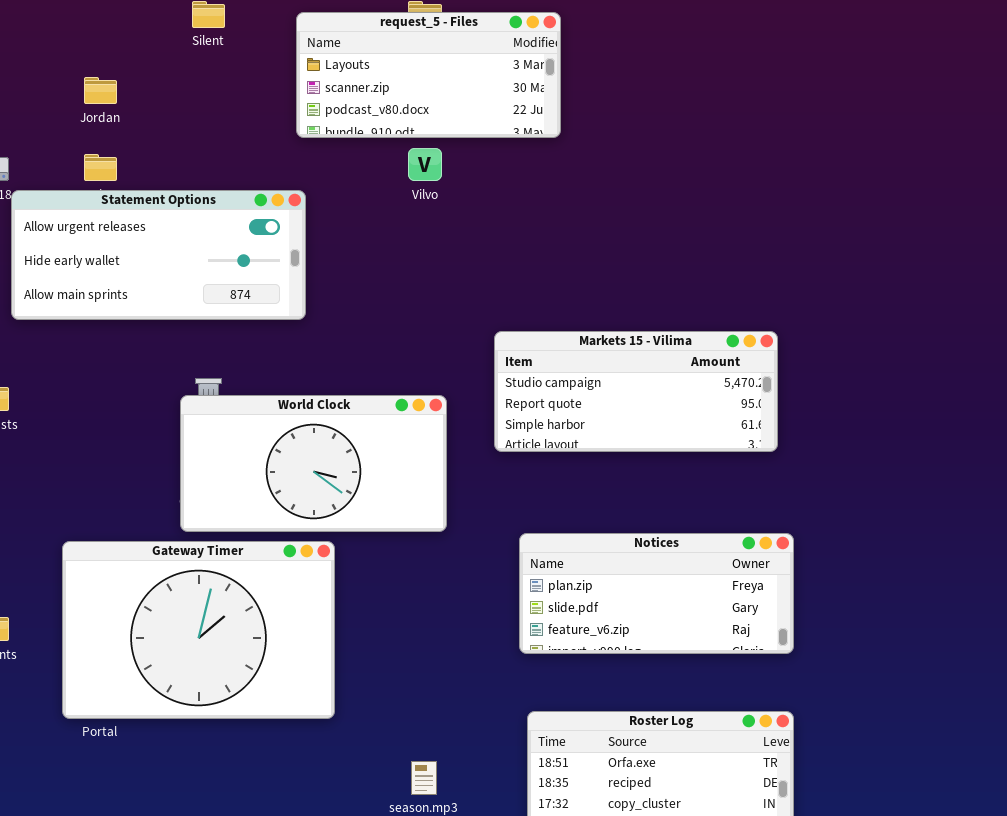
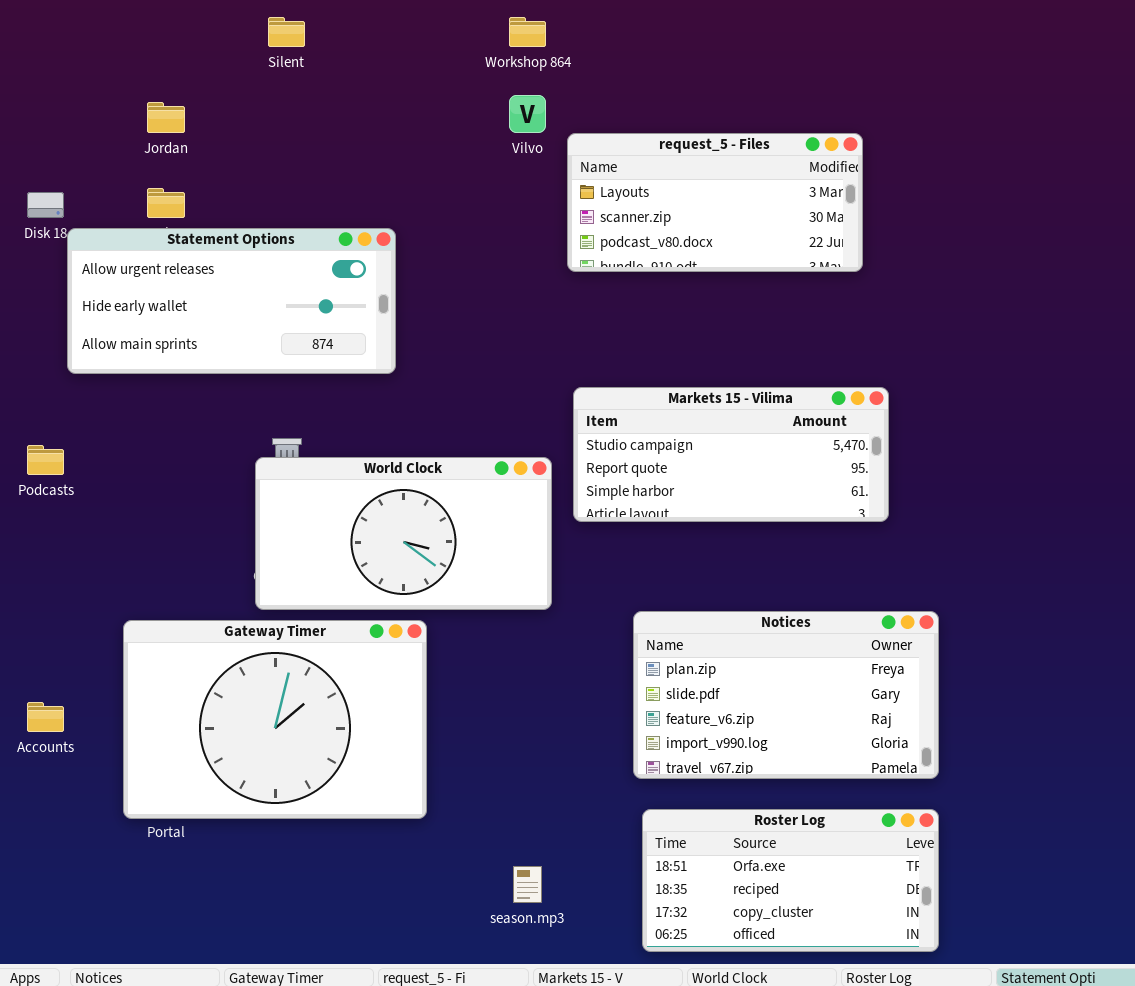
request_5 - Files: [296,12,561,138] -> [567,133,863,272], moved
Vilvo: [408,148,442,181] -> [509,95,546,133], moved
Markets 15 - Vilima: [494,331,778,452] -> [573,387,889,522], moved
Notices: [519,533,794,654] -> [633,611,939,779], resized

